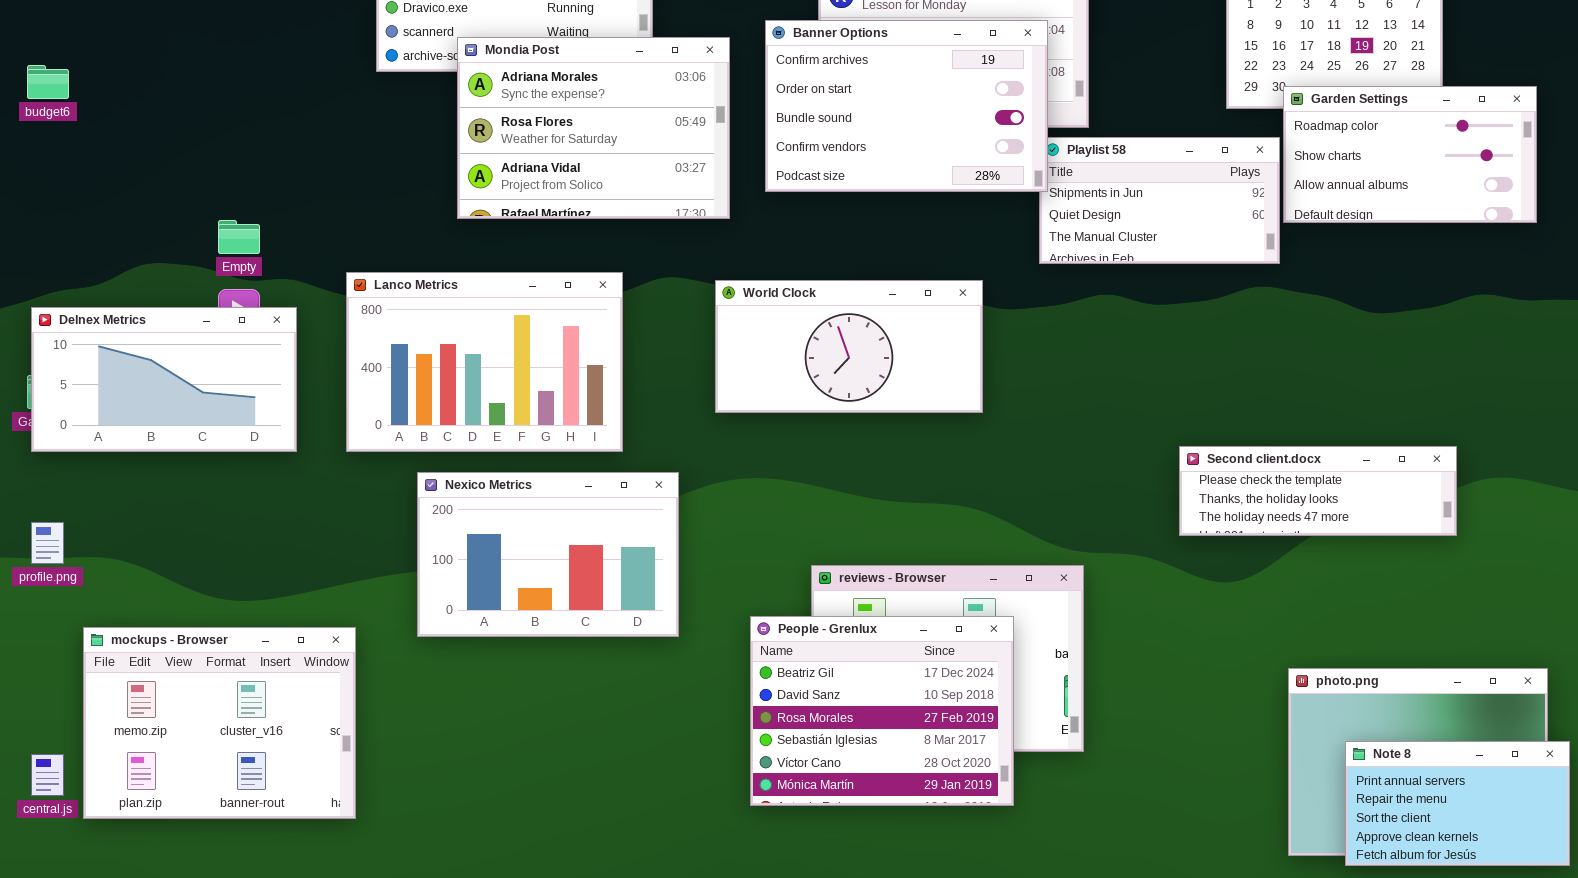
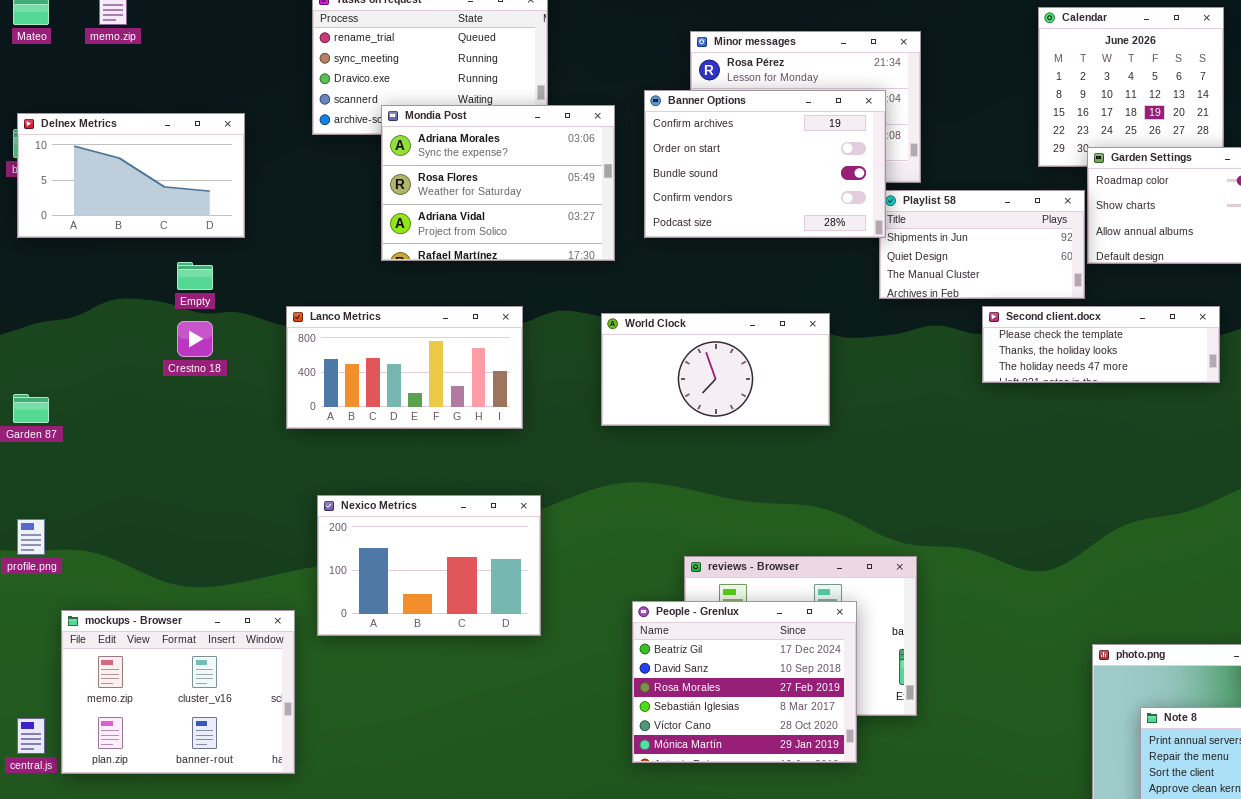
Lanco Metrics: [346,272,623,452] -> [286,306,523,429], resized
Delnex Metrics: [31,307,297,452] -> [17,113,245,238], moved
Second client.docx: [1179,446,1457,536] -> [982,306,1220,383], moved
Nexico Metrics: [417,472,679,637] -> [317,495,541,636], moved

